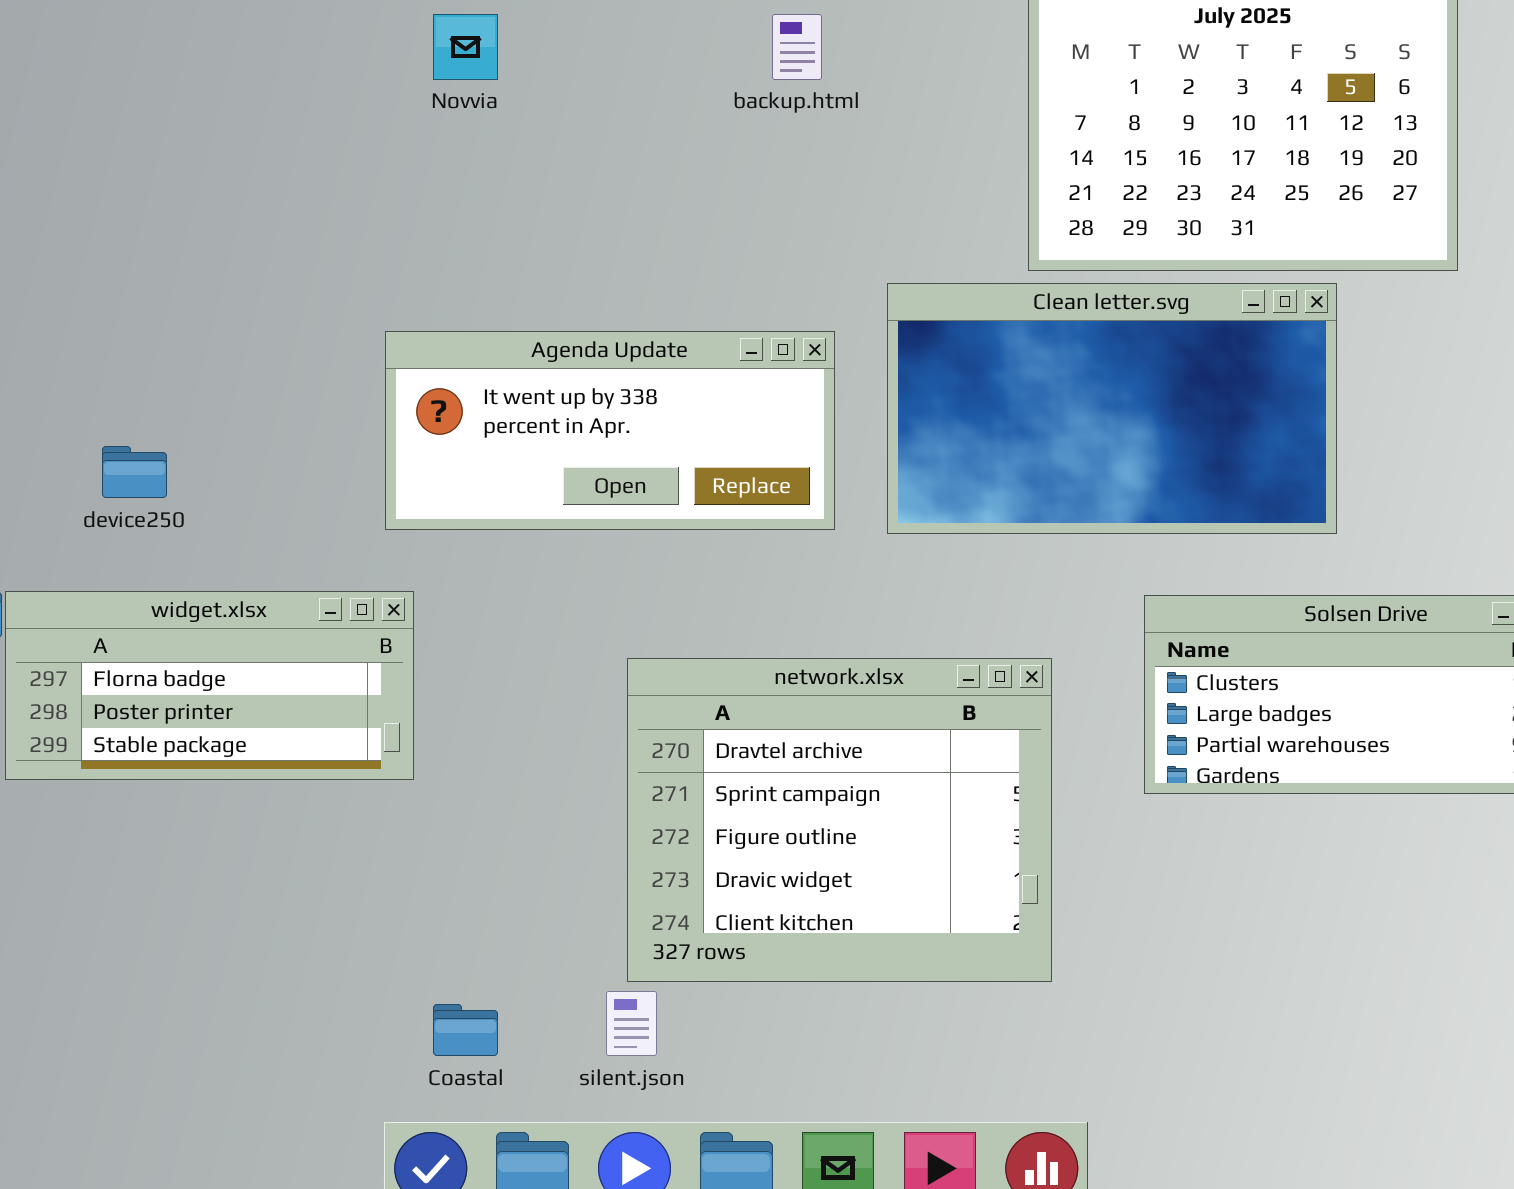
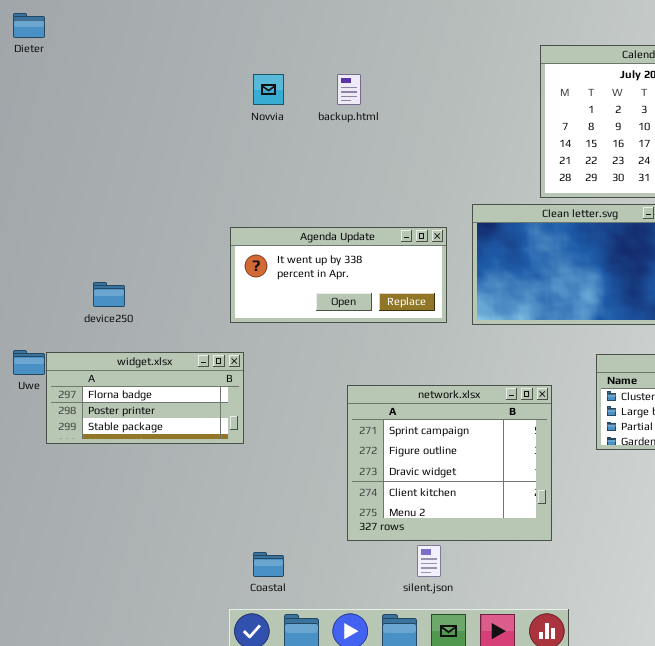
backup.html: [772,14,822,80] -> [337,74,361,105], moved
network.xlsx: [627,658,1052,982] -> [347,385,552,541], scrolled down 1 row
silent.json: [606,991,657,1056] -> [417,545,441,577], moved

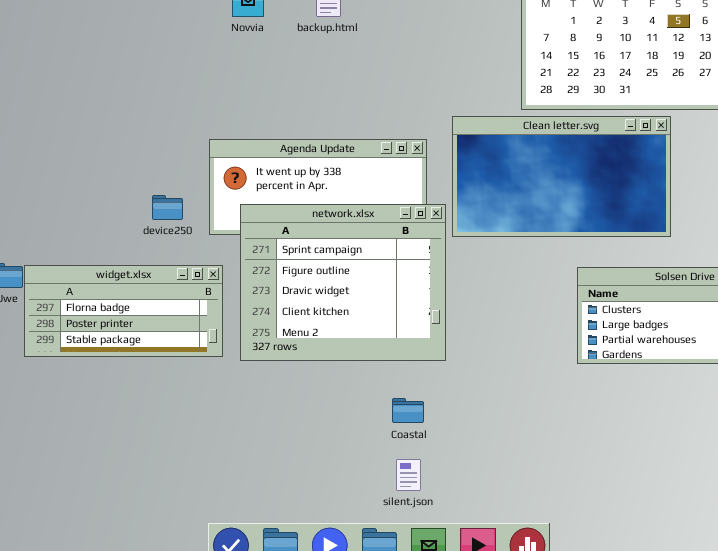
device250: [93,282,125,307] -> [152,195,183,220], moved
network.xlsx: [347,385,552,541] -> [240,204,446,361], moved
Coastal: [253,552,284,577] -> [392,398,424,423], moved

